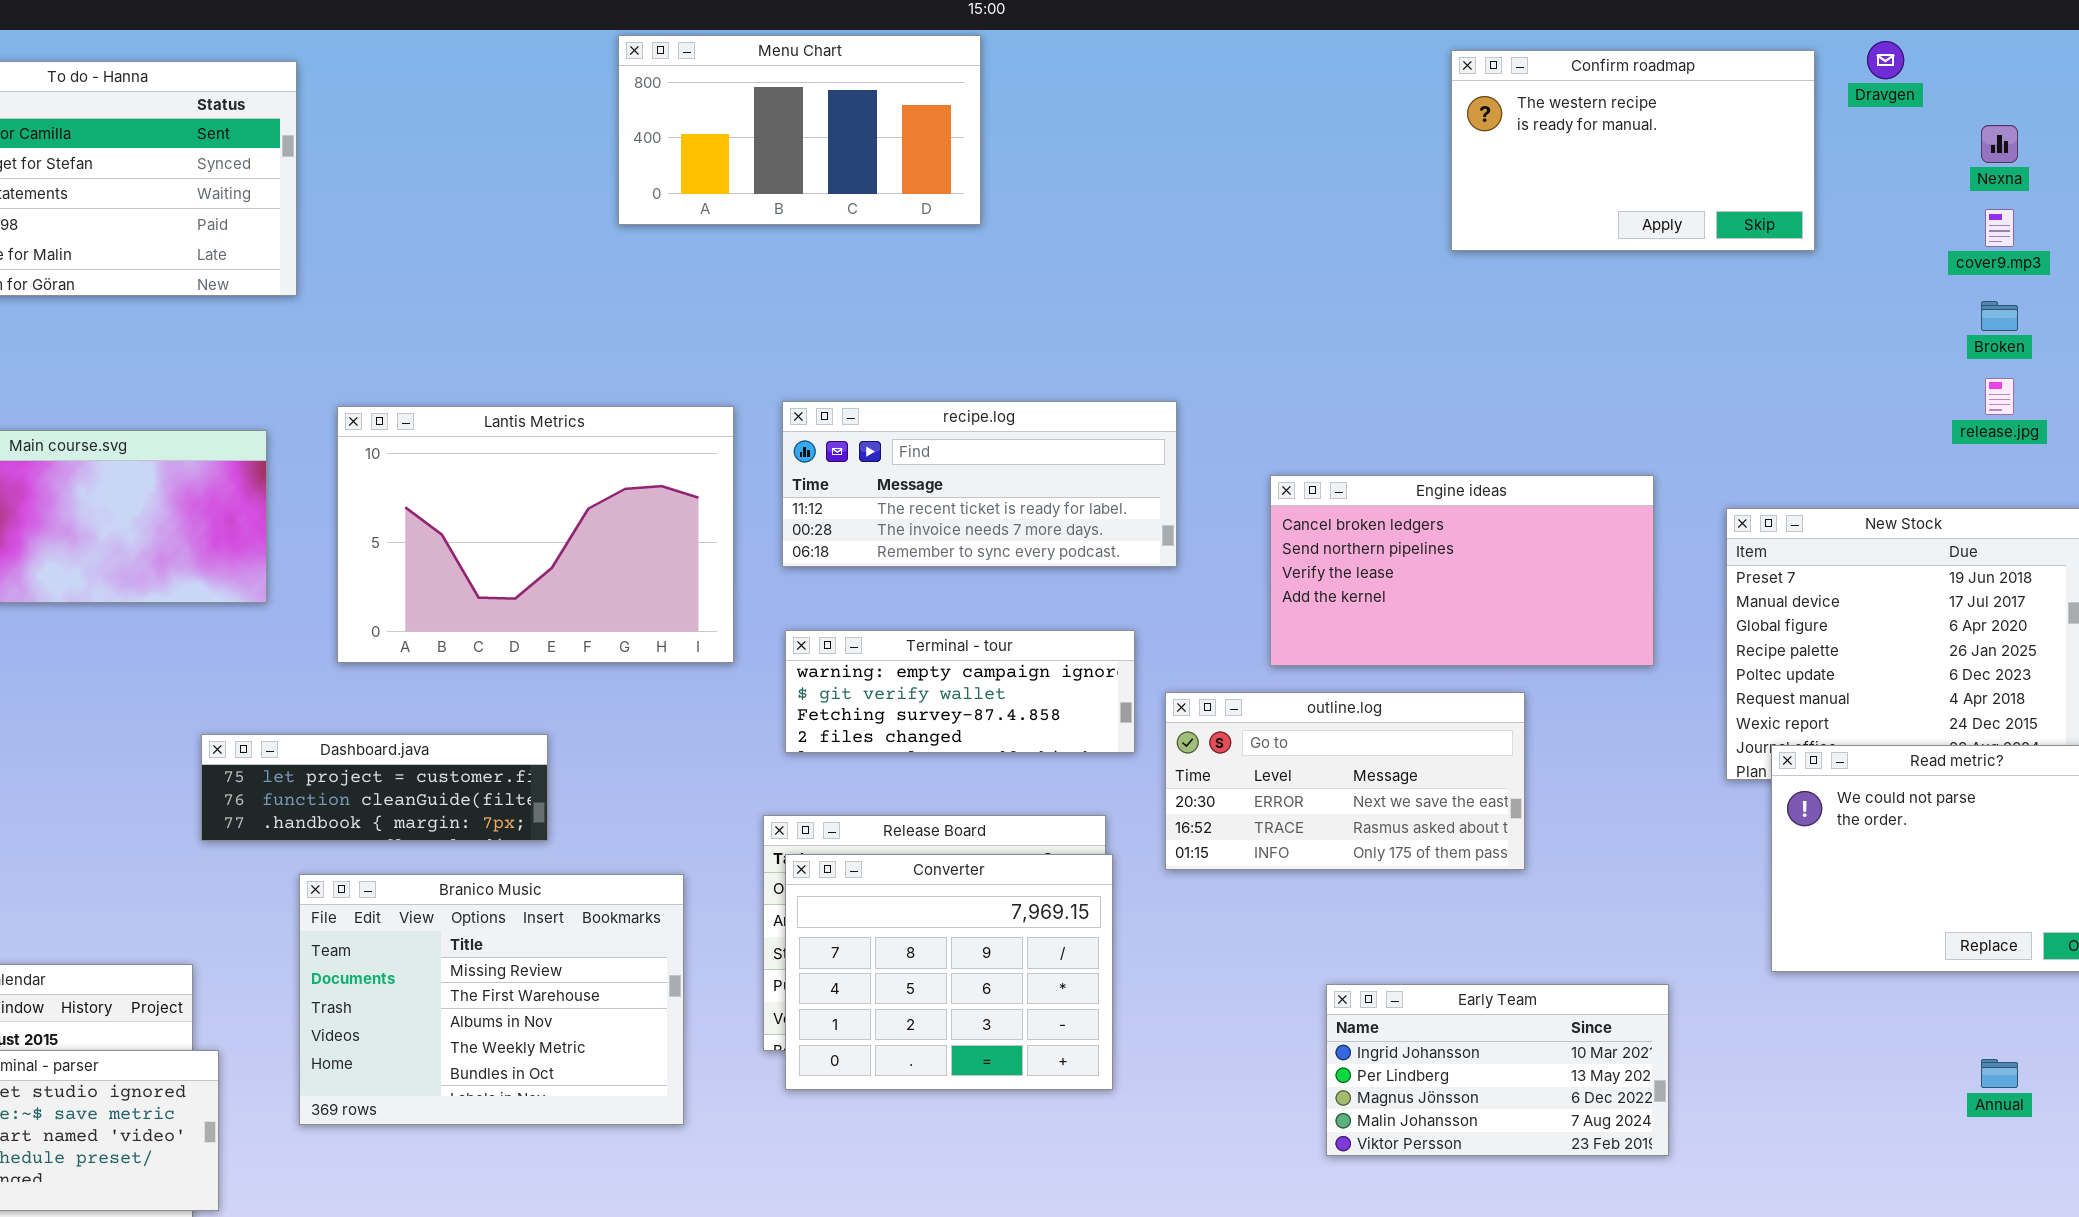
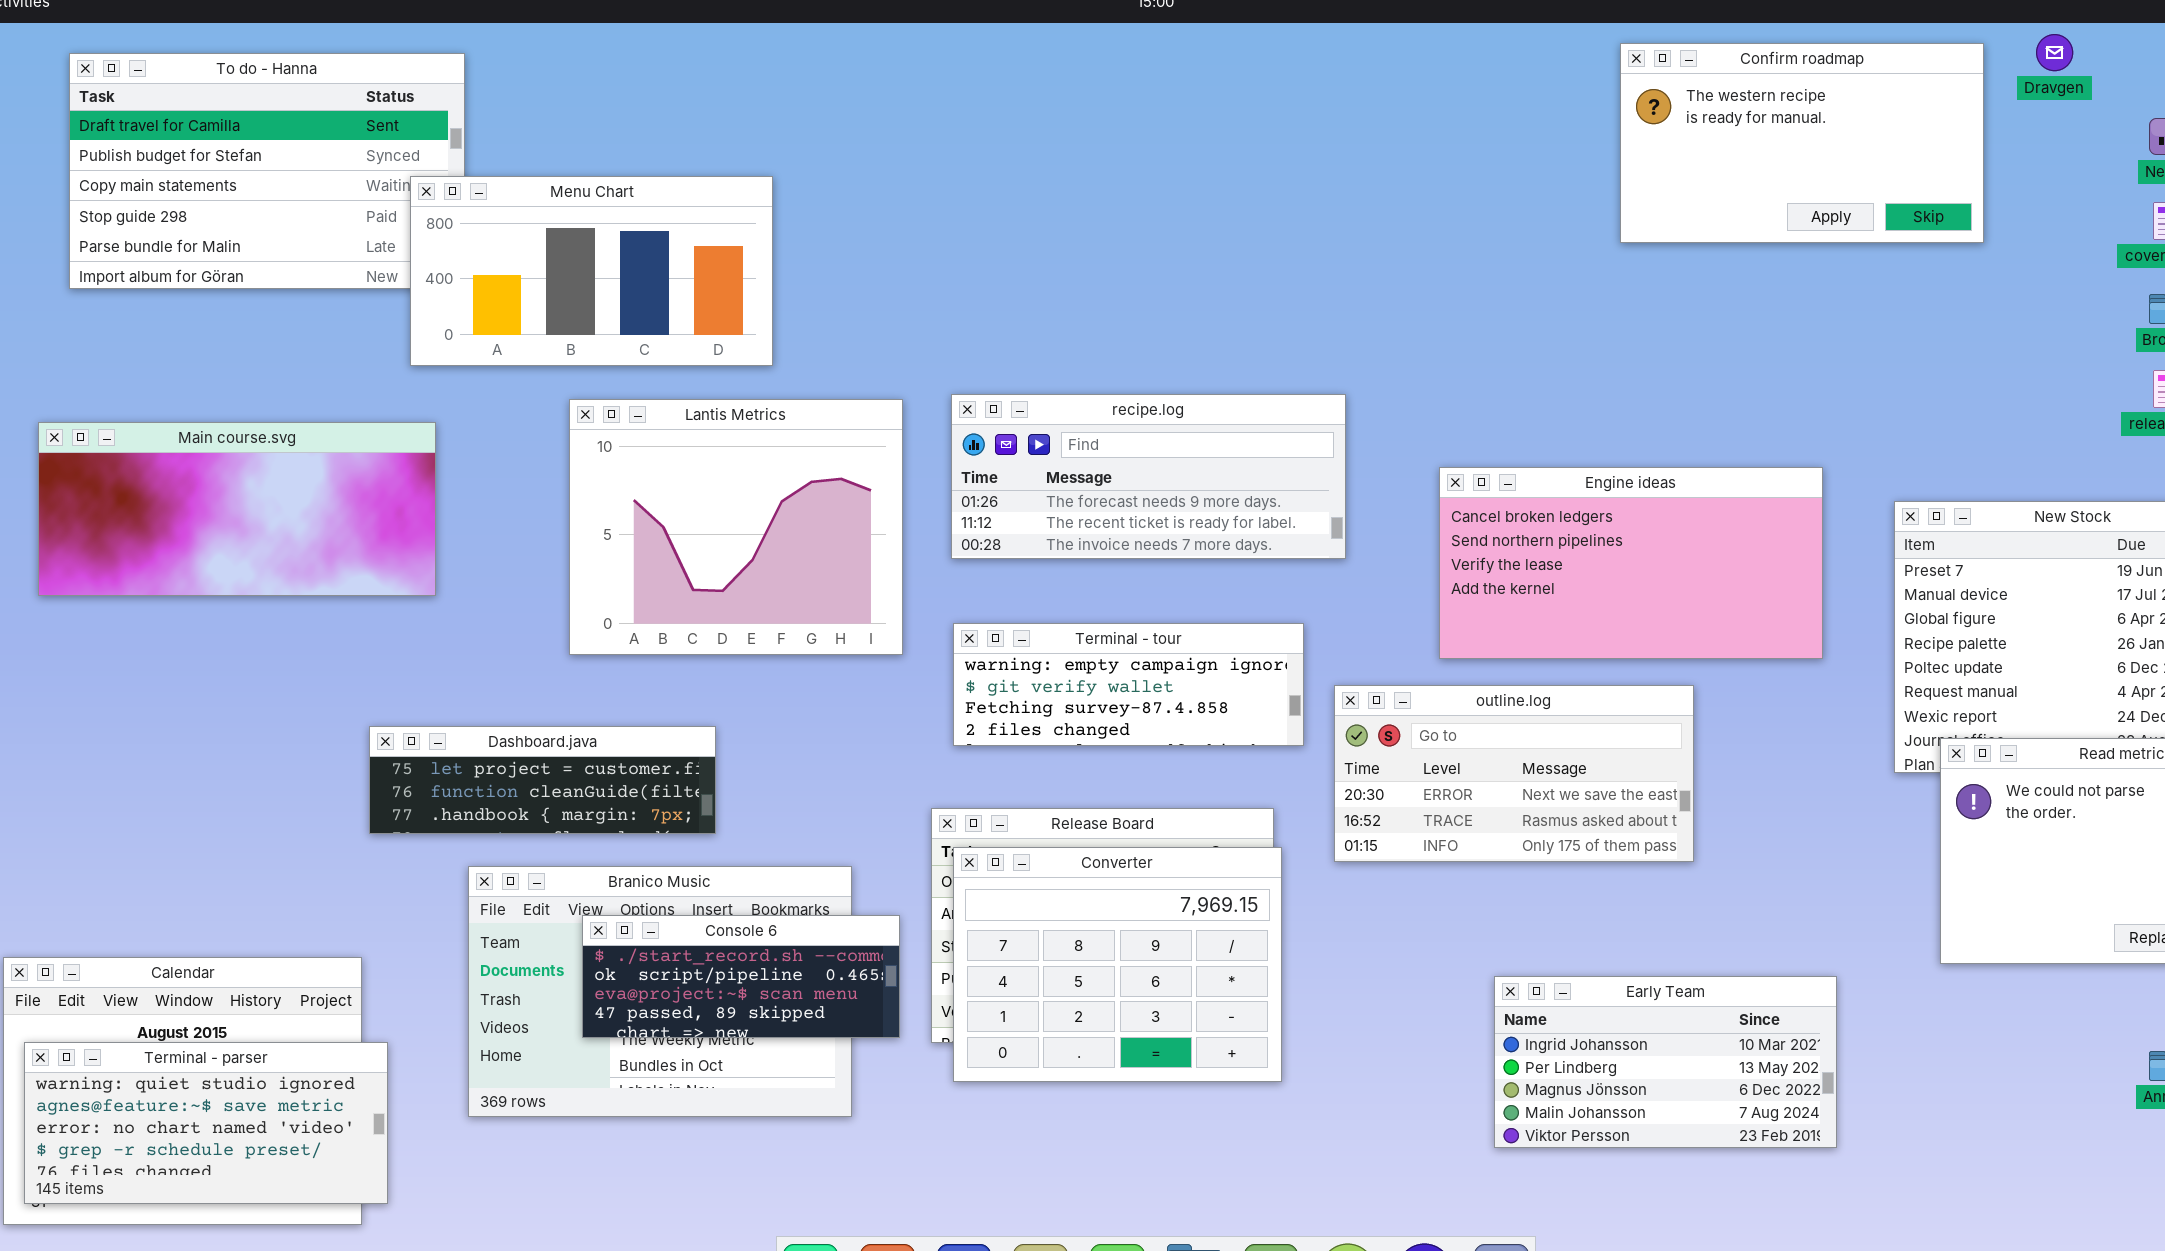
Menu Chart: [618,35,981,225] -> [410,176,773,366], moved
recipe.log: [782,401,1177,567] -> [951,394,1346,559], scrolled up 1 row
Lantis Metrics: [337,406,734,663] -> [569,399,903,655], resized
Console 6: none -> [582,915,900,1038], opened

